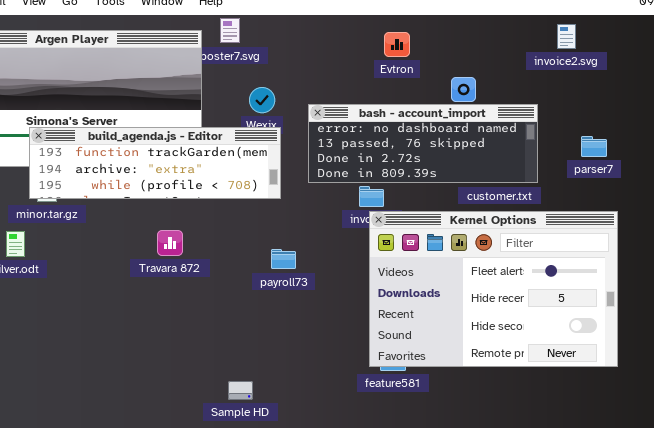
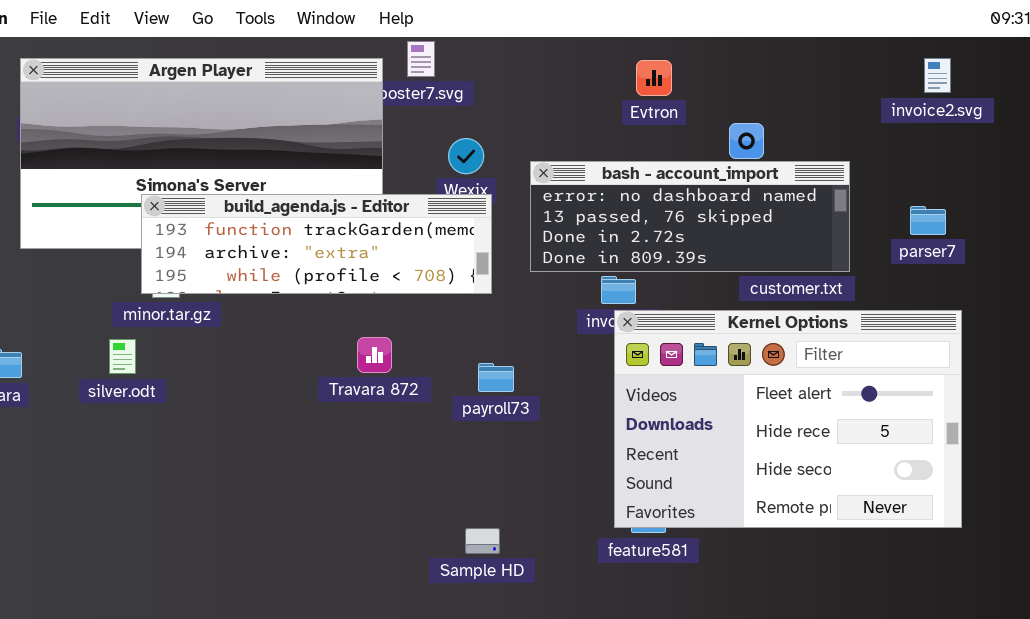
invoice2.svg: [557,24,576,49] -> [924,58,951,93], moved
Travara 872: [157,230,183,256] -> [357,337,392,373], moved
Sample HD: [228,381,253,400] -> [465,528,500,554], moved

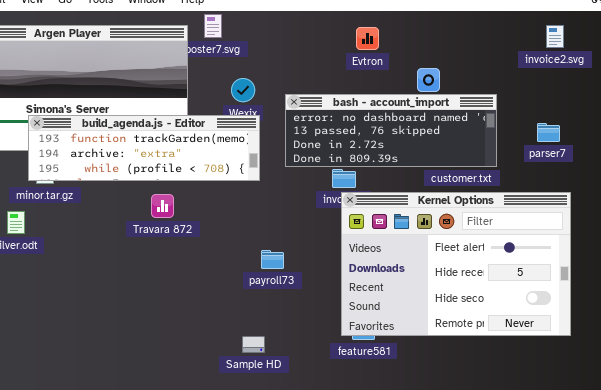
Travara 872: [357,337,392,373] -> [151,194,174,218], moved
payroll73: [478,363,514,392] -> [261,250,284,269], moved

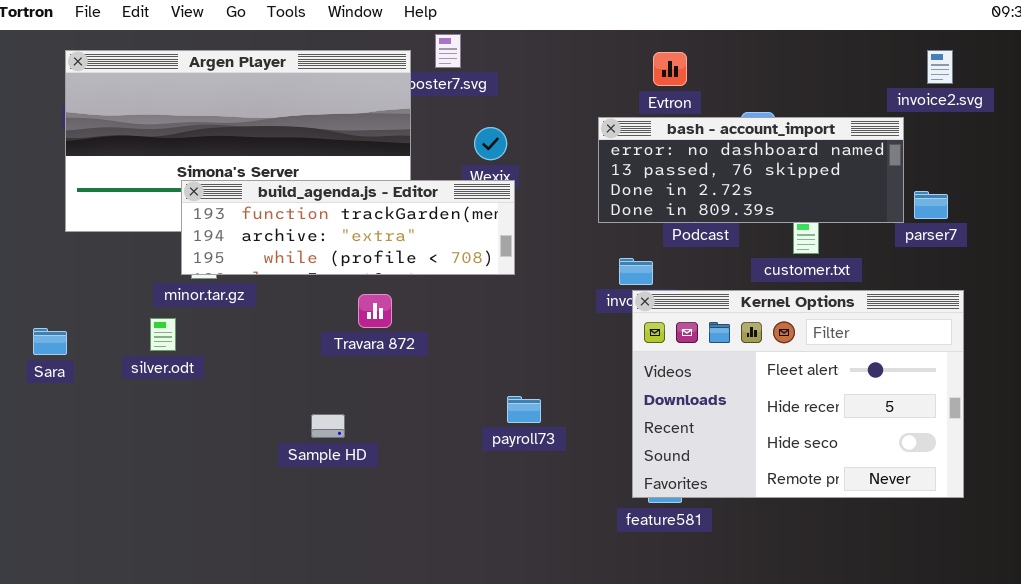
bash - account_import: [285,94,497,167] -> [598,117,904,223], moved
payroll73: [261,250,284,269] -> [507,396,541,423], moved
Sample HD: [242,336,265,353] -> [311,414,345,438], moved

